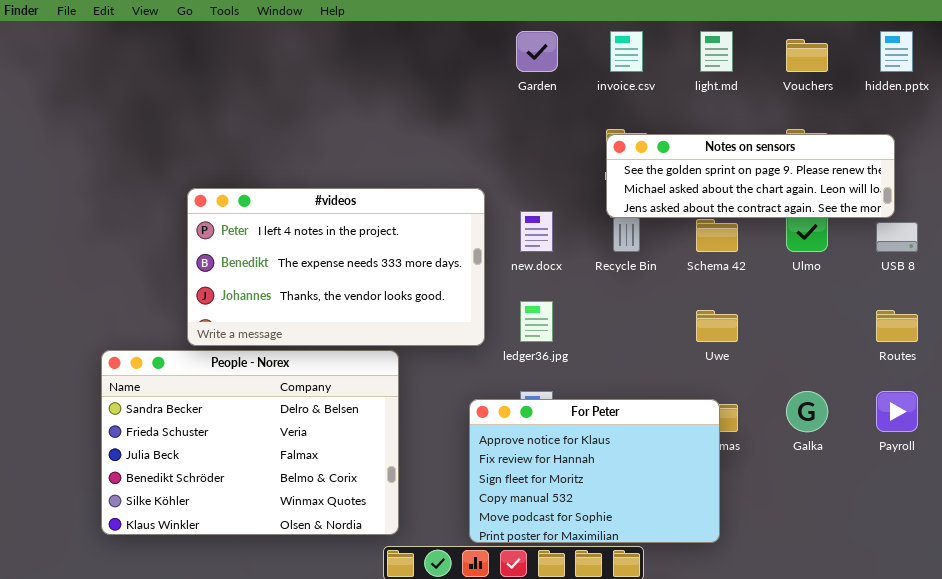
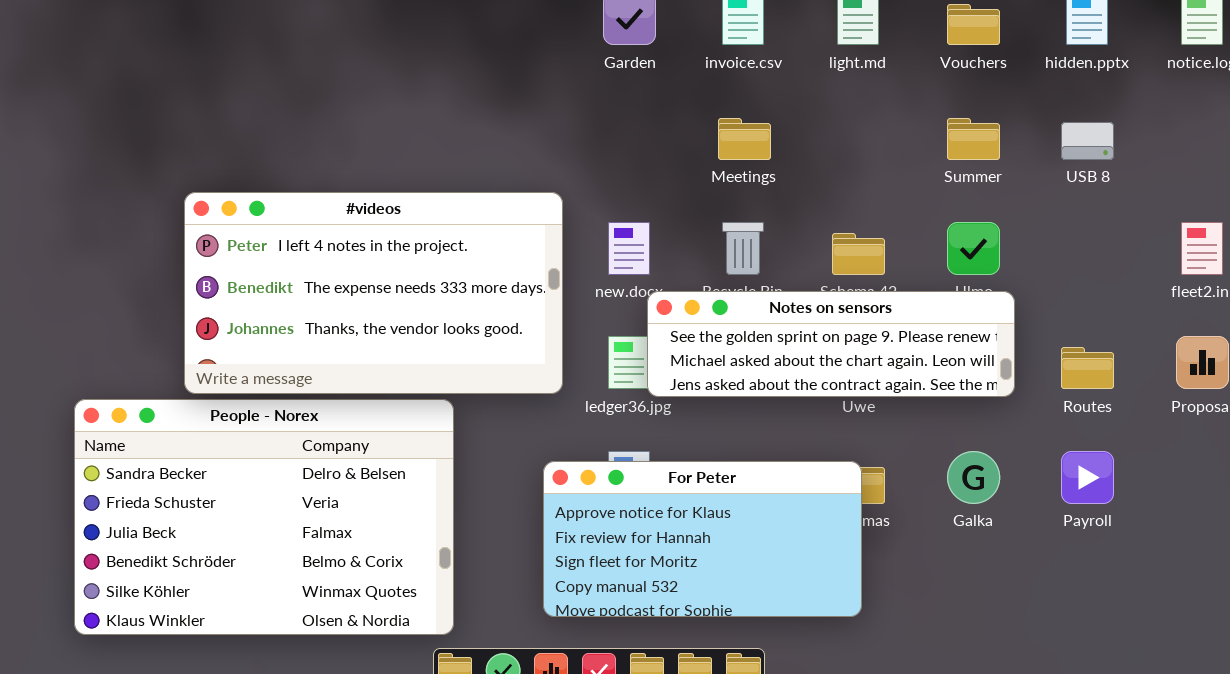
Notes on sensors: [606,134,895,218] -> [647,291,1015,397], moved
USB 8: [876,222,918,252] -> [1061,122,1114,160], moved
For Peter: [469,399,720,543] -> [543,461,862,617], resized

